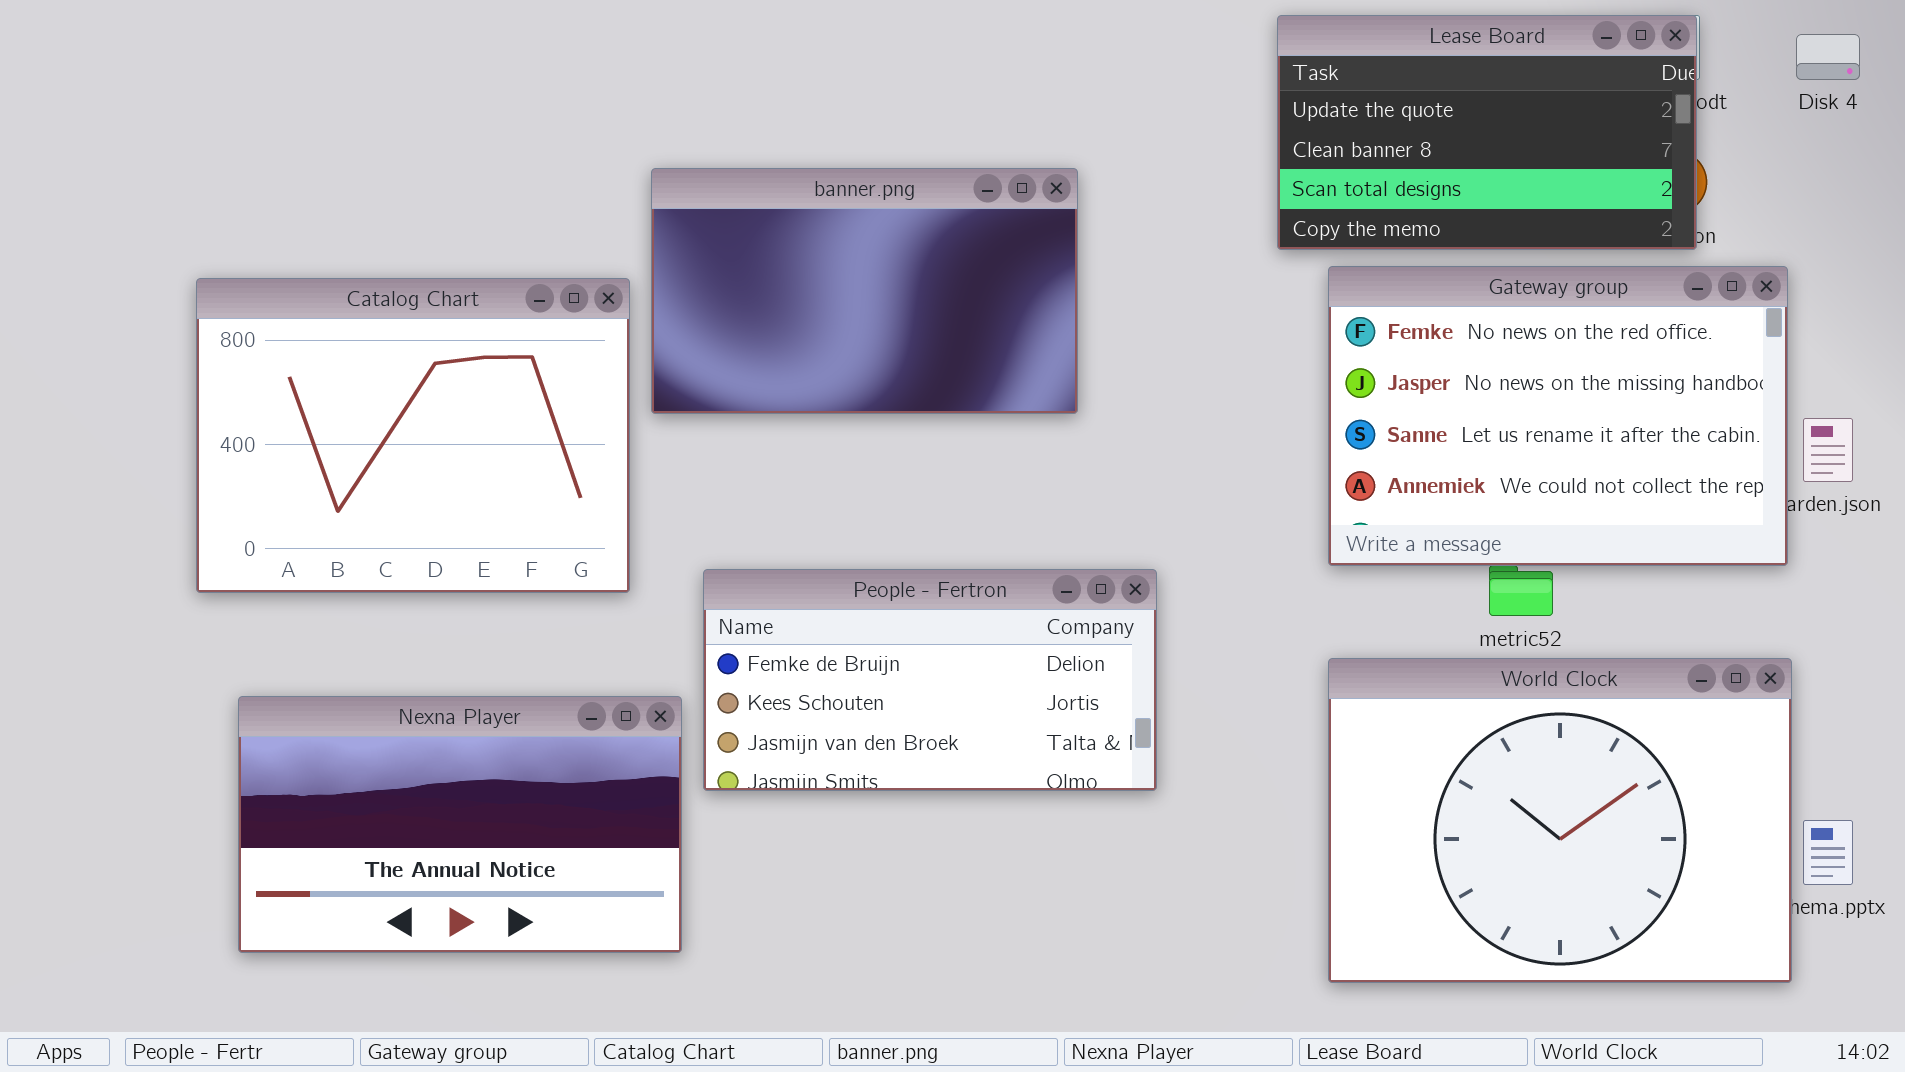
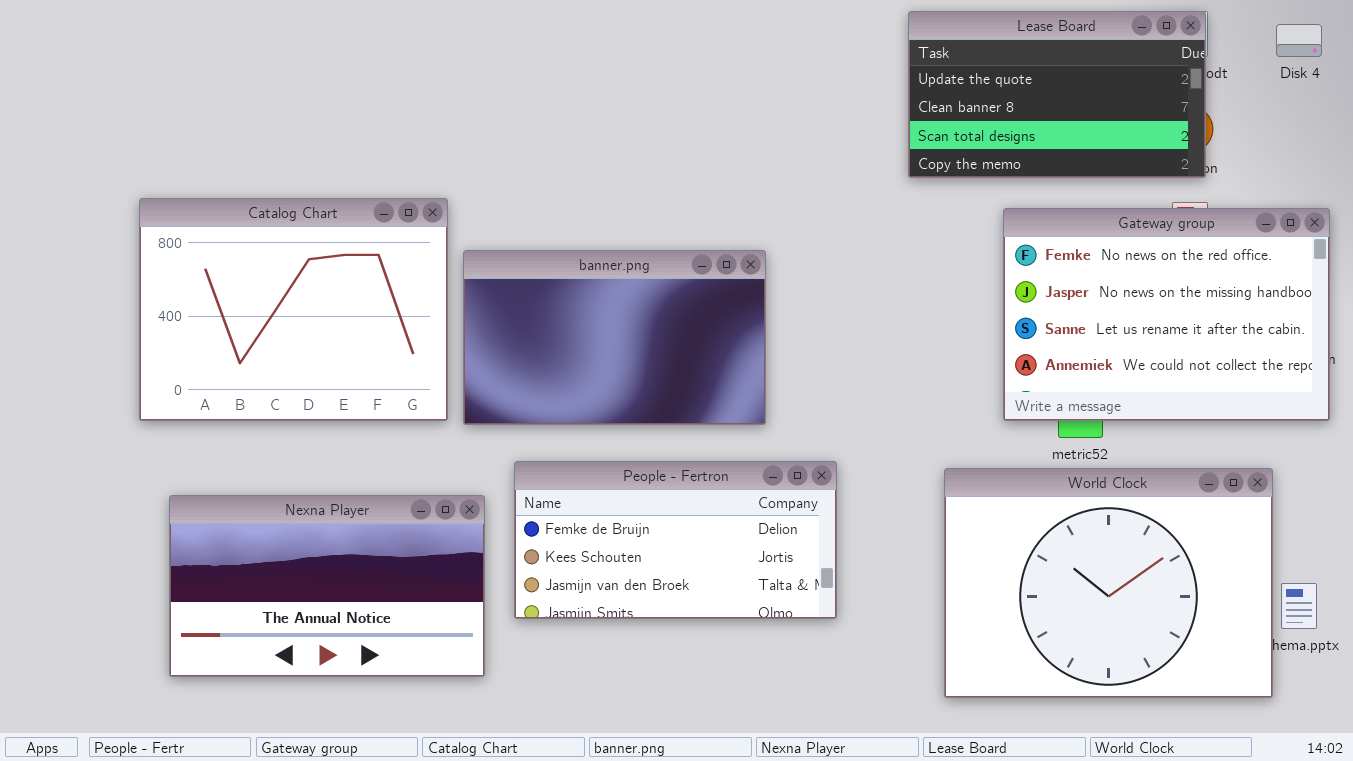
banner.png: [651,168,1078,414] -> [463,250,766,425], moved
Gateway group: [1328,266,1788,566] -> [1003,208,1330,421], moved
People - Fertron: [703,569,1157,791] -> [514,461,837,619], moved

